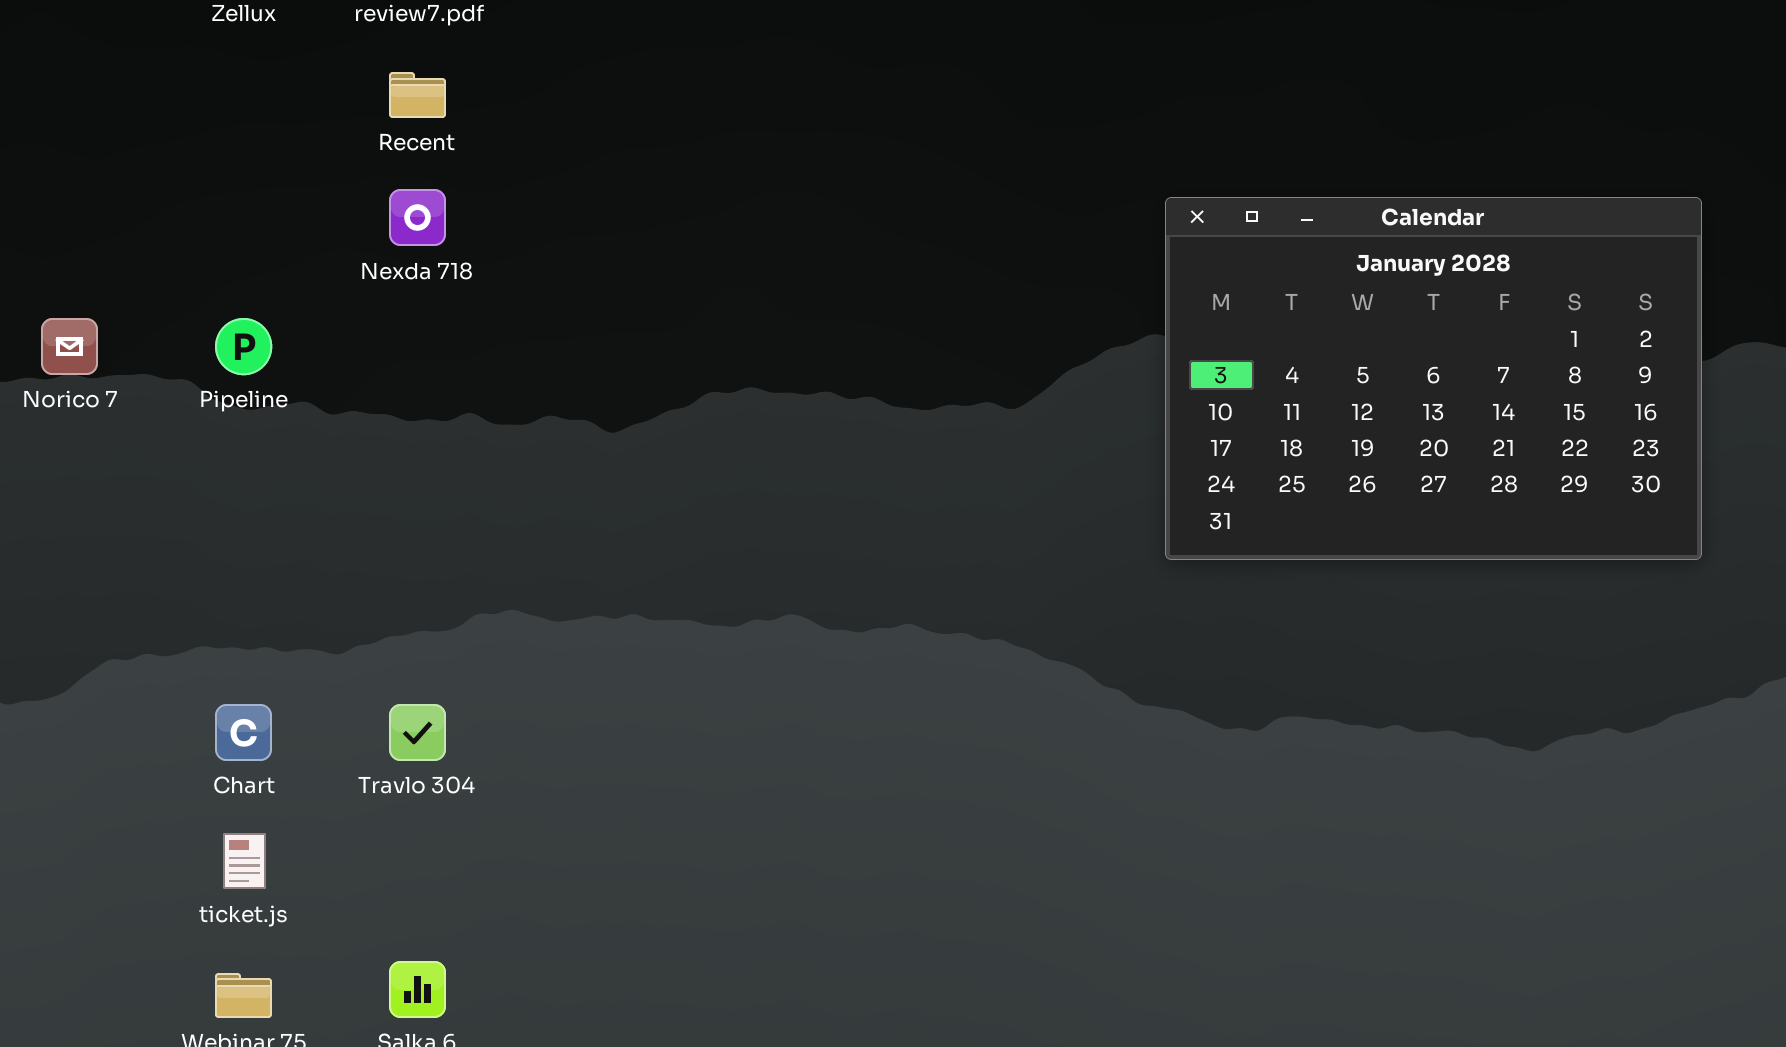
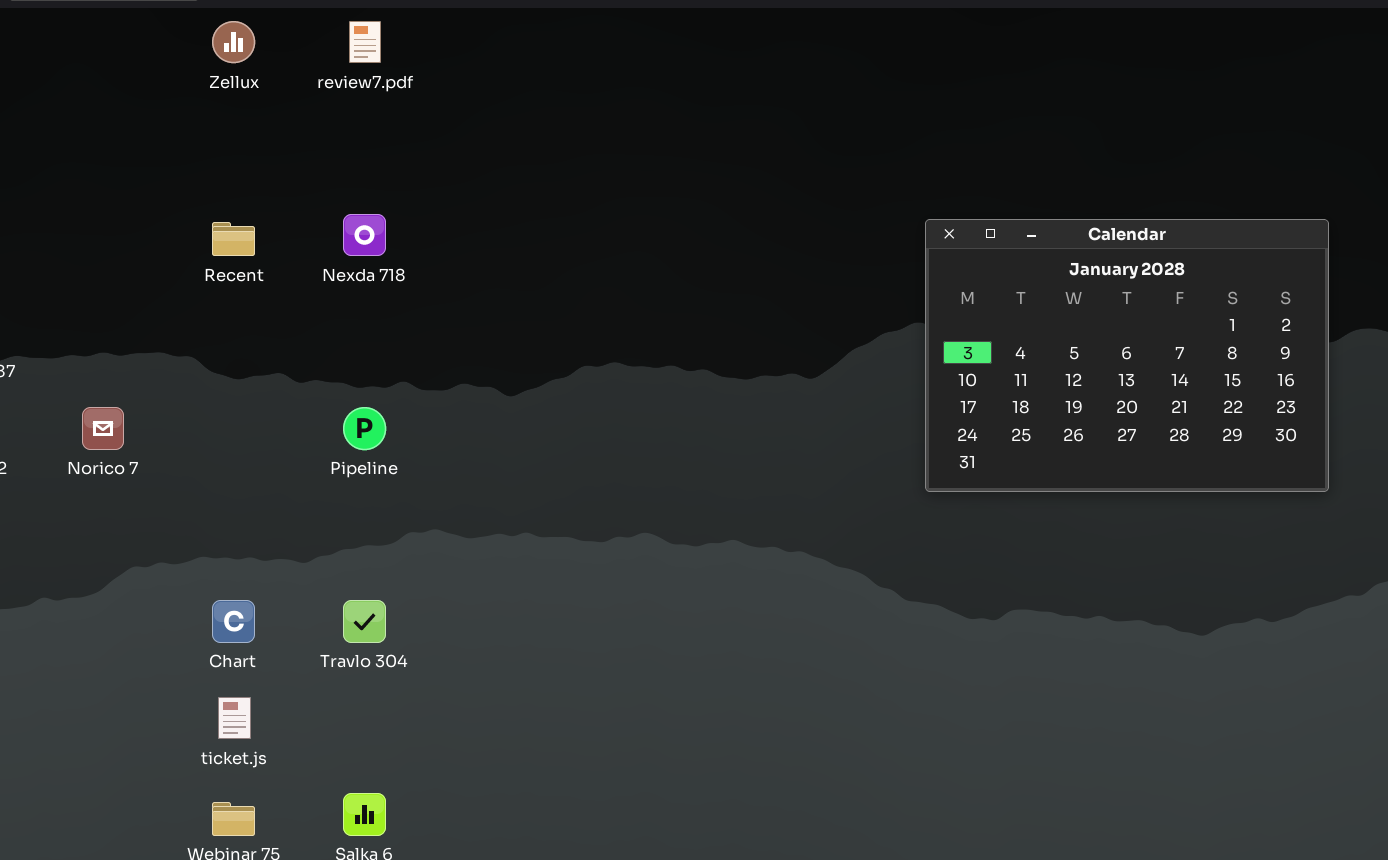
Recent: [389,72,446,118] -> [212,222,255,256], moved
Norico 7: [41,318,98,375] -> [82,407,124,450], moved
Pipeline: [215,318,272,375] -> [343,407,386,450], moved

